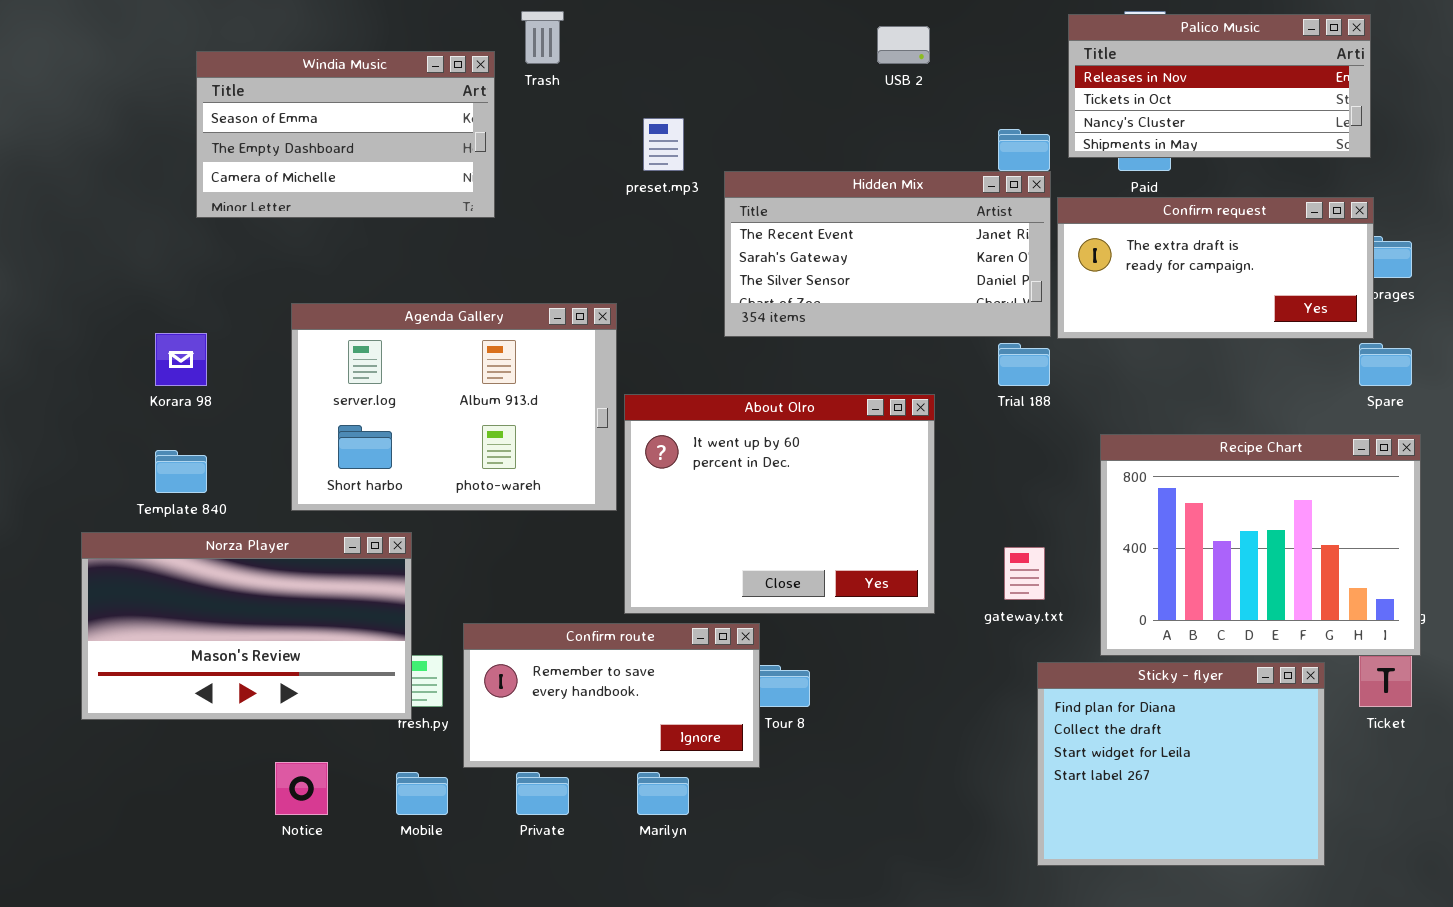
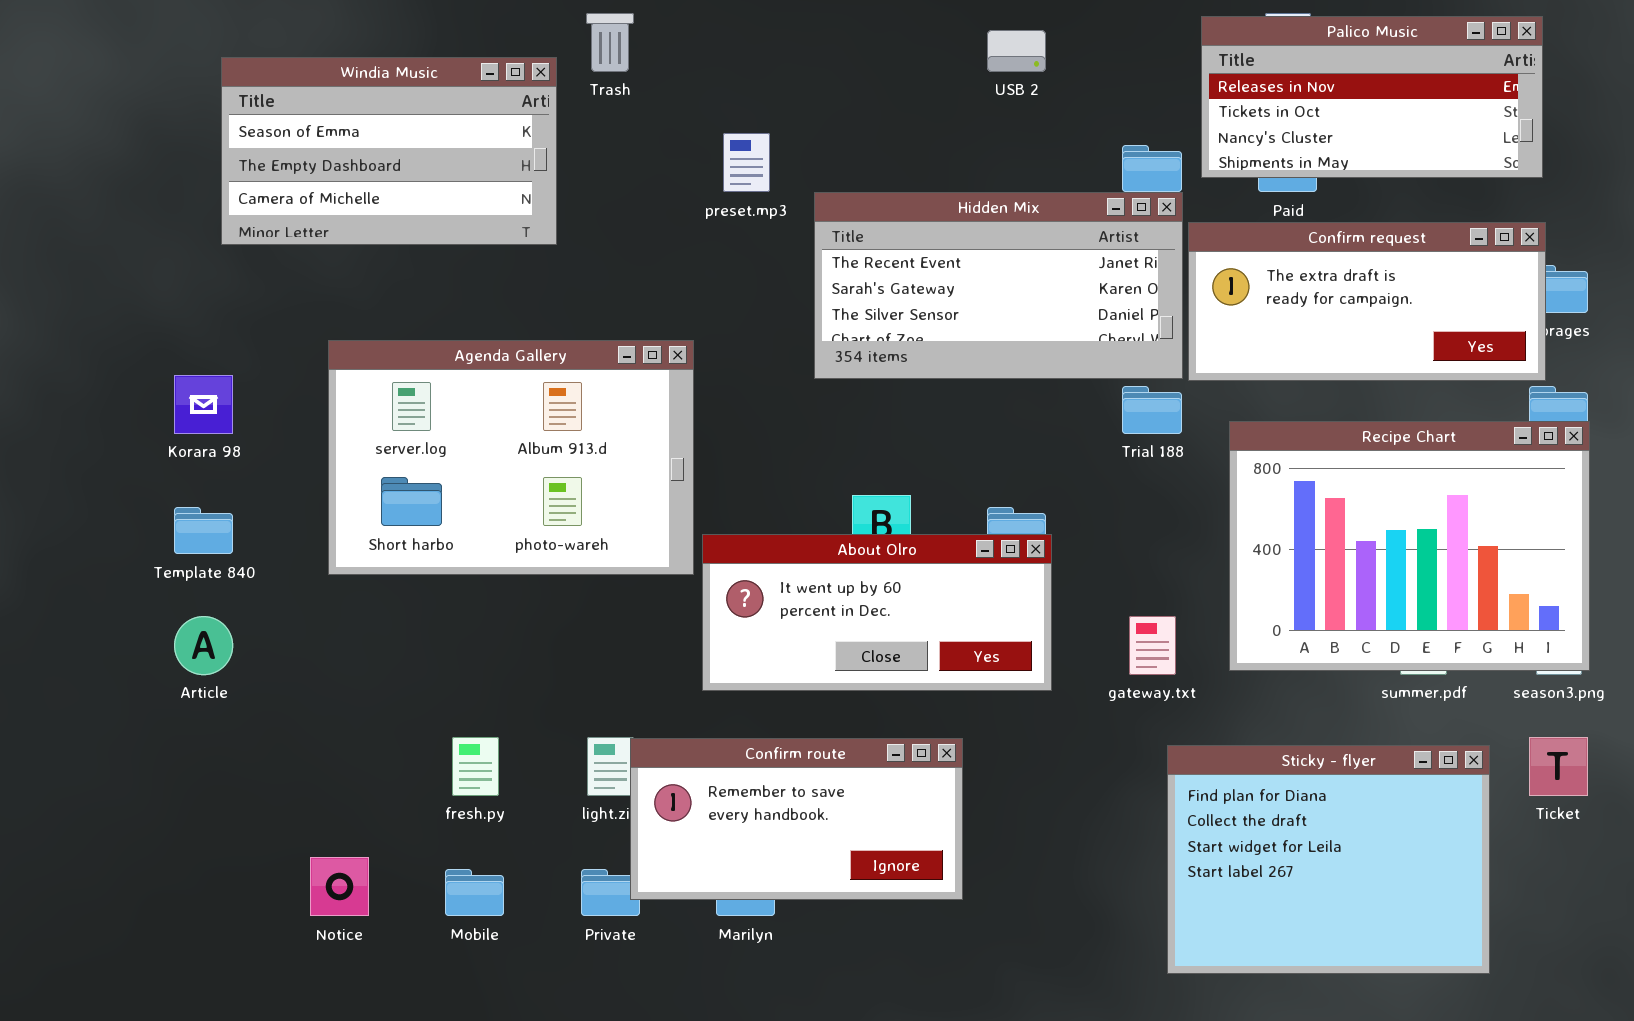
About Olro: [624,394,935,614] -> [702,534,1052,691], resized
Recipe Chart: [1100,434,1421,656] -> [1229,421,1590,671], moved
Norza Player: [81,532,412,720] -> none, closed
Confirm route: [463,623,760,768] -> [630,738,963,900], moved

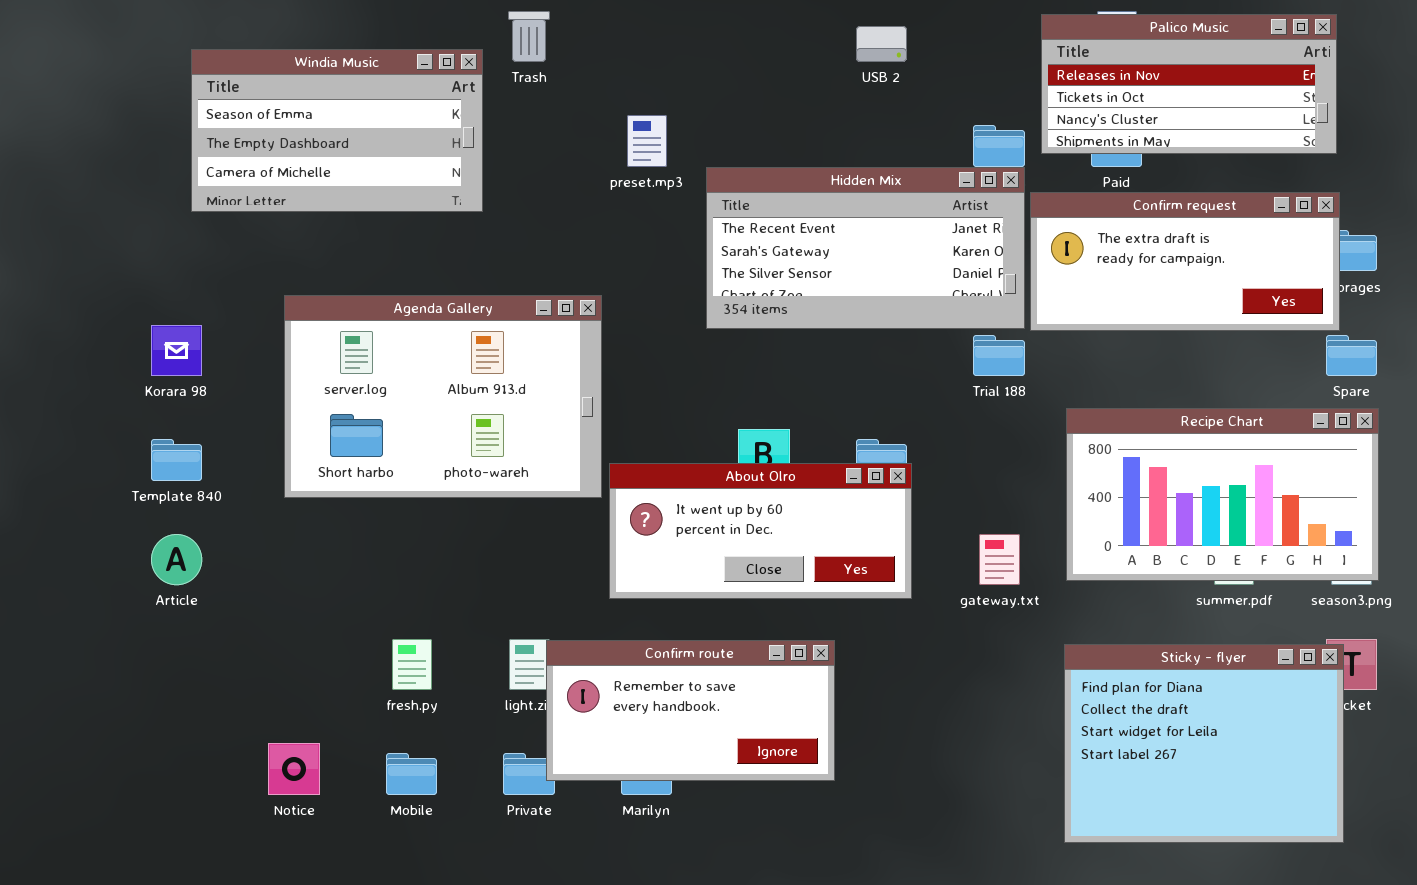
Recipe Chart: [1229,421,1590,671] -> [1066,408,1379,581], resized
Sticky - flyer: [1167,745,1490,974] -> [1064,644,1344,843], moved

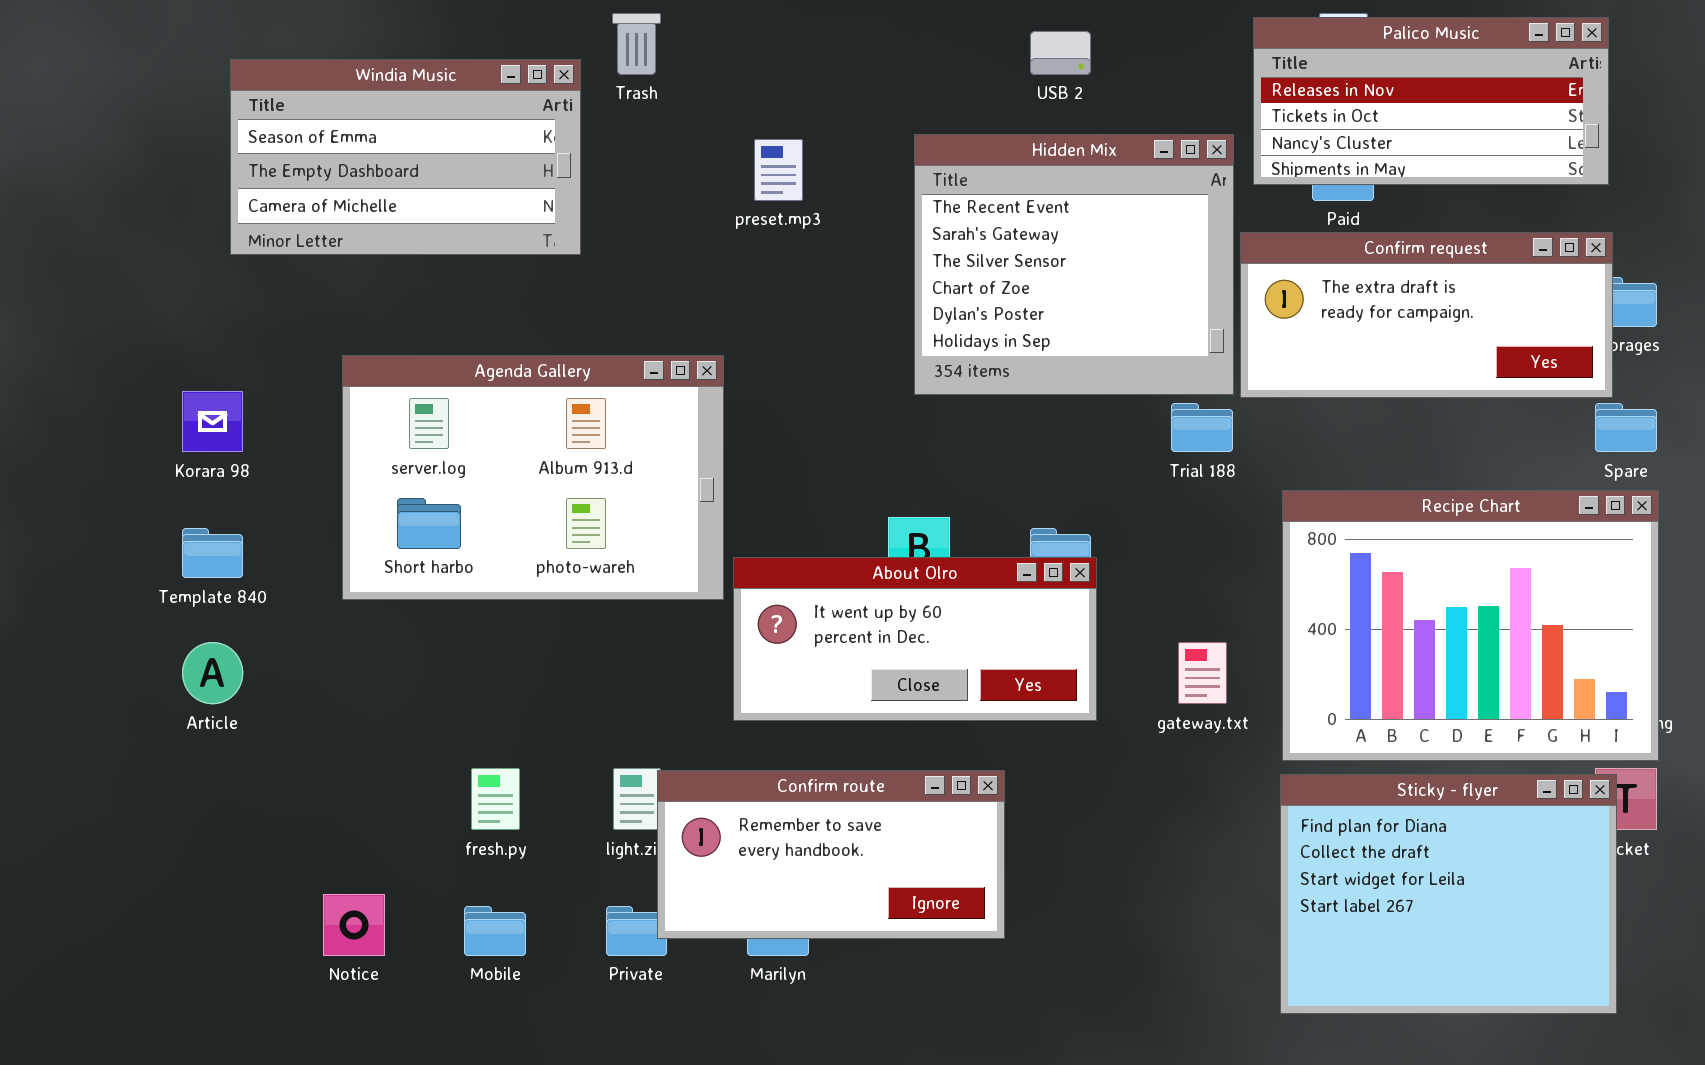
Hidden Mix: [706,167,1025,329] -> [914,134,1234,395], resized
Recipe Chart: [1066,408,1379,581] -> [1282,490,1659,761], resized

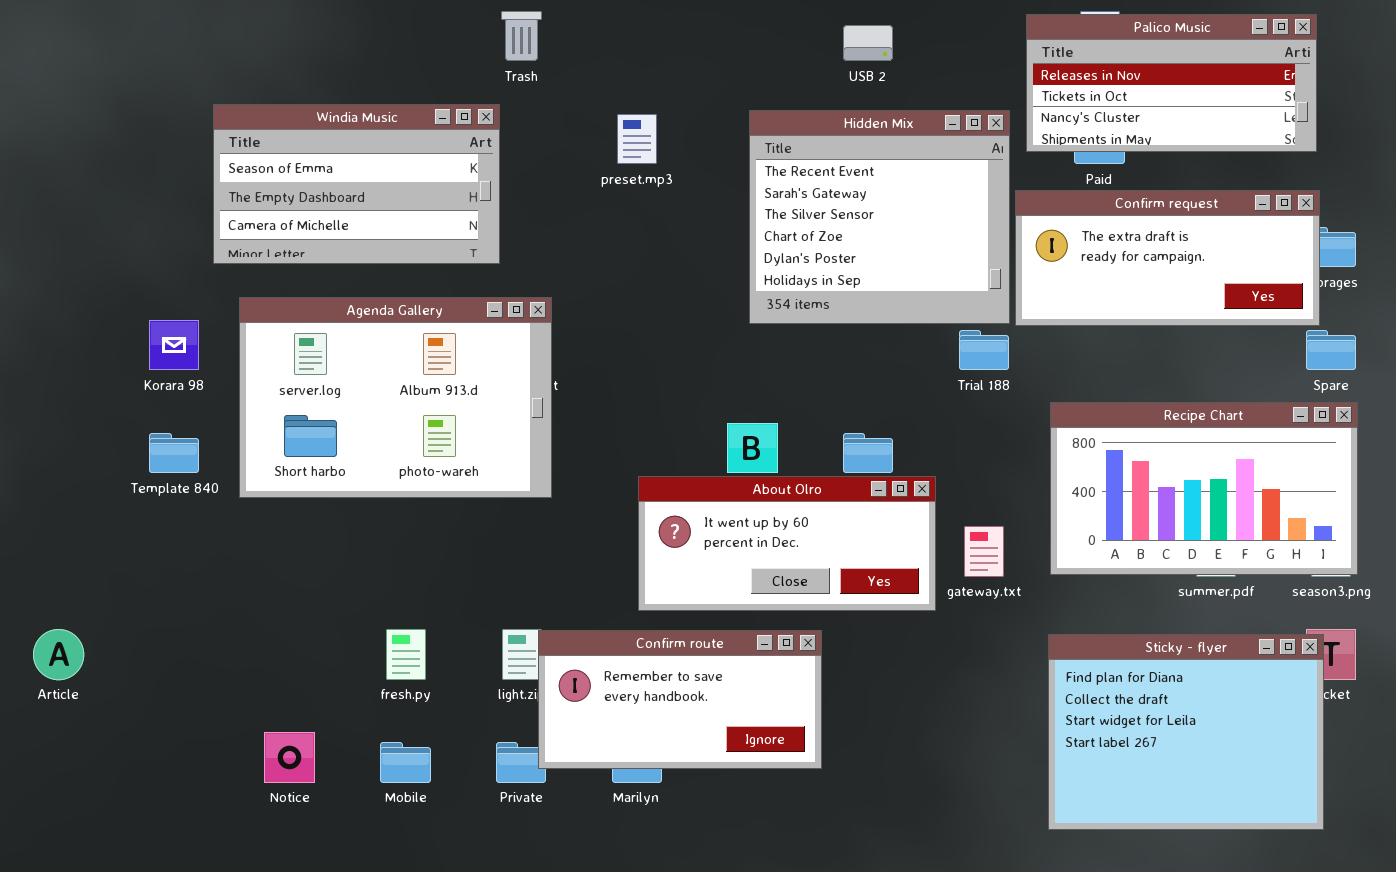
Windia Music: [230,59,581,255] -> [213,104,500,264], moved
Agenda Gallery: [342,355,724,600] -> [239,297,552,498], moved
Recipe Chart: [1282,490,1659,761] -> [1050,402,1358,575], resized
About Olro: [733,557,1097,721] -> [638,476,936,611], moved
Article: [182,642,243,704] -> [33,629,84,680], moved

